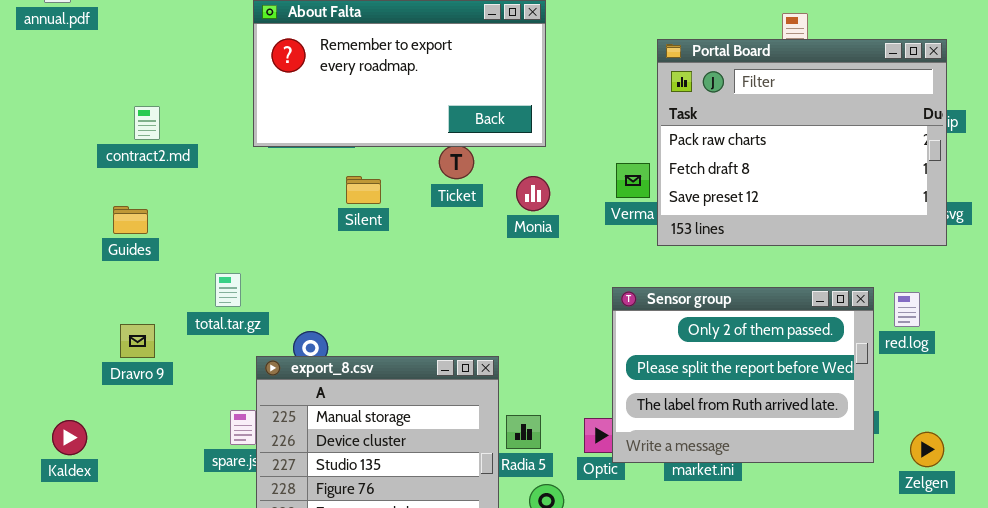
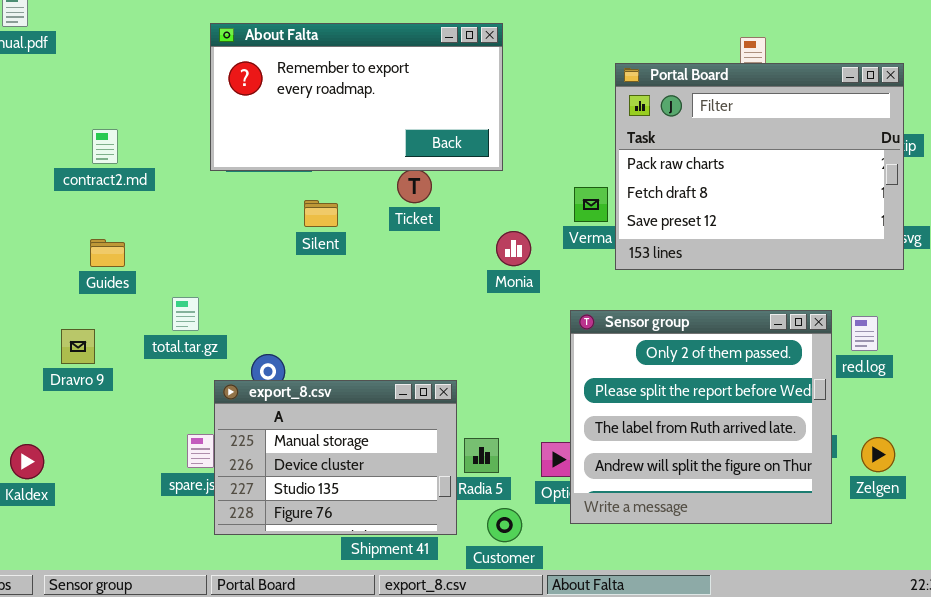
Monia: [516,176,550,211] -> [496,231,531,266], moved
Guides: [113,206,148,234] -> [90,239,125,267], moved
Sensor group: [612,287,874,463] -> [570,310,832,524], resized
Dravro 9: [120,324,155,358] -> [61,329,95,364], moved
Zelgen: [910,432,944,467] -> [861,437,895,472], moved

